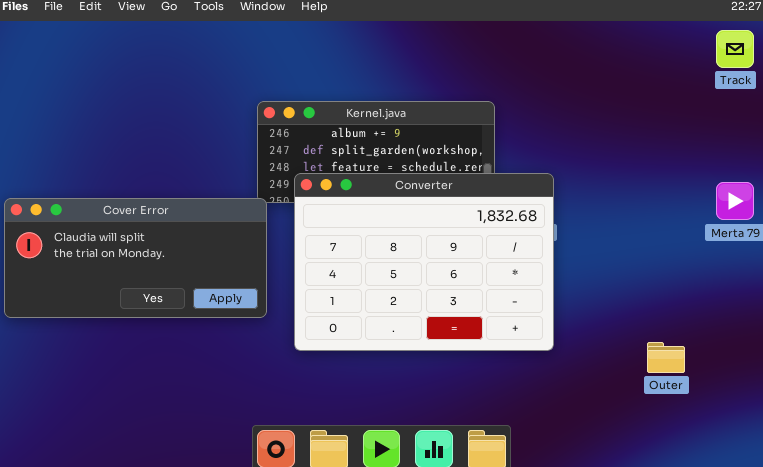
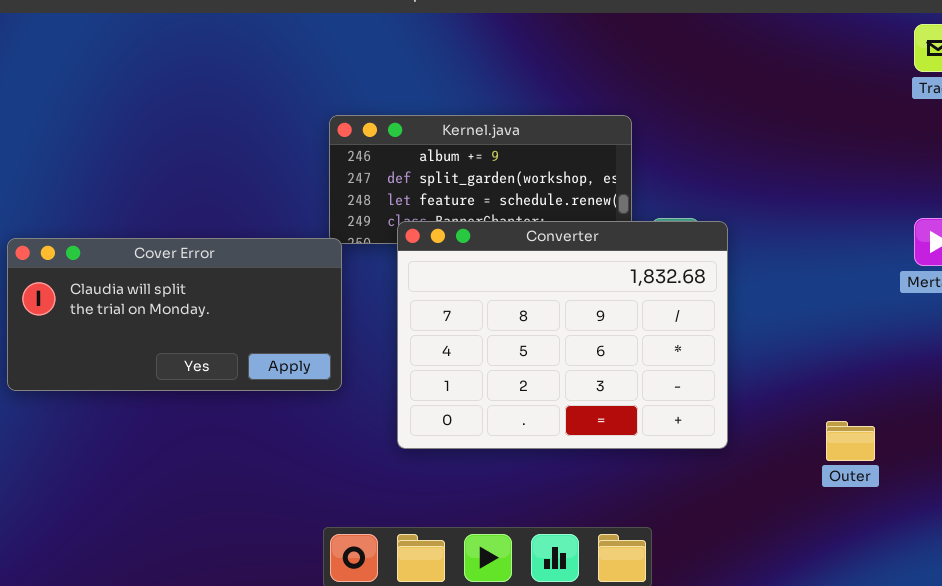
Converter: [294,173,554,351] -> [397,221,728,449], moved

